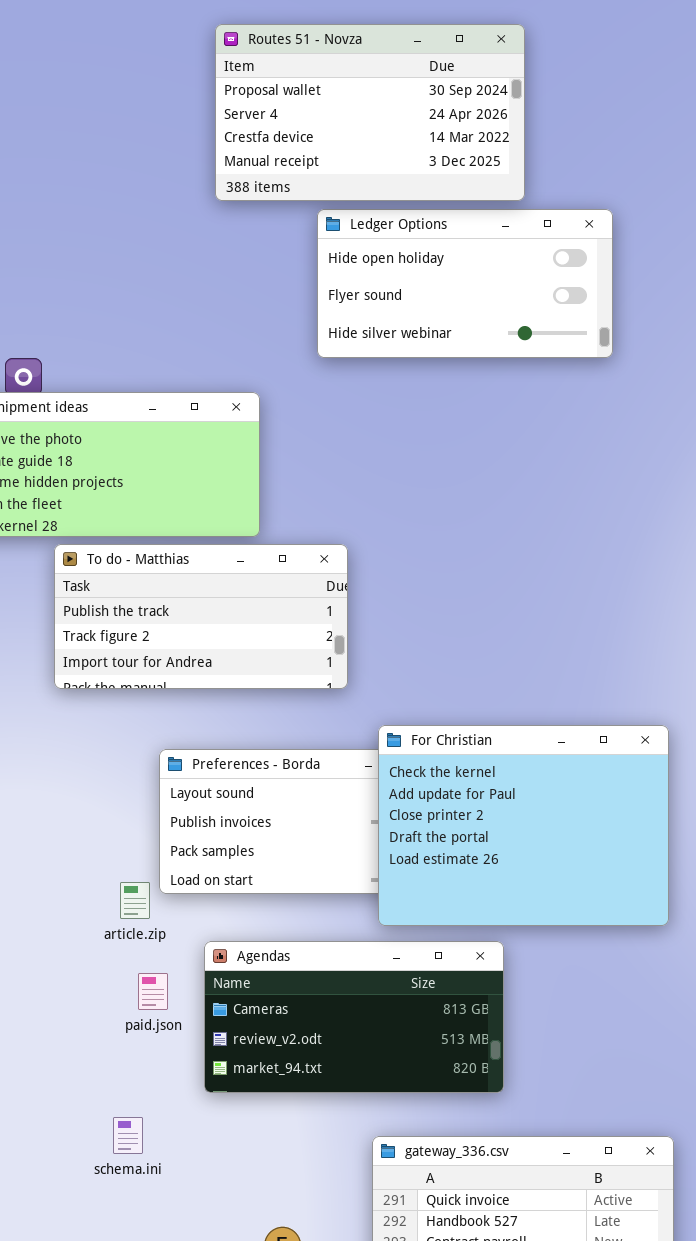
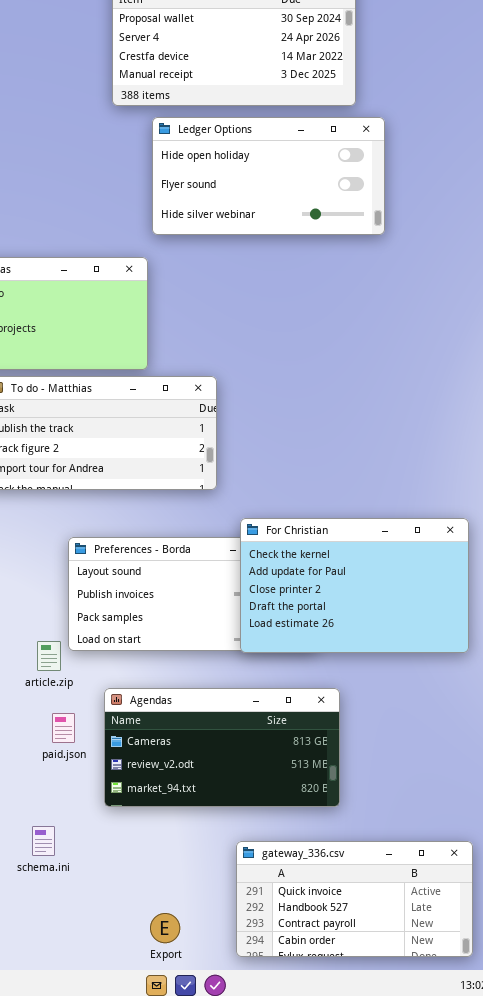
Ledger Options: [317,209,613,358] -> [152,117,385,235], moved
For Christian: [378,725,669,926] -> [240,518,469,653], resized

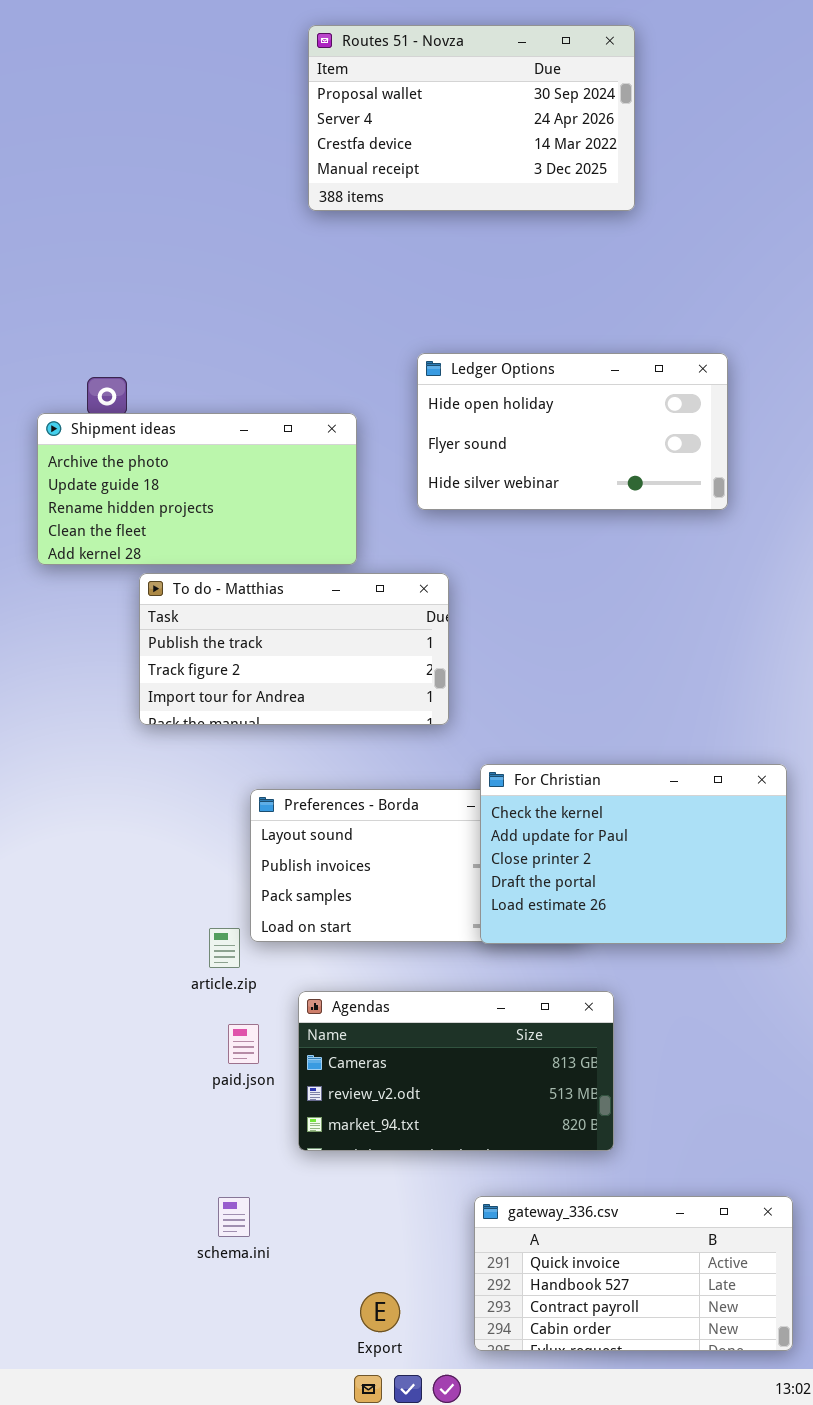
Ledger Options: [152,117,385,235] -> [417,353,728,510], moved
schema.ini: [32,826,55,856] -> [218,1197,250,1237], moved

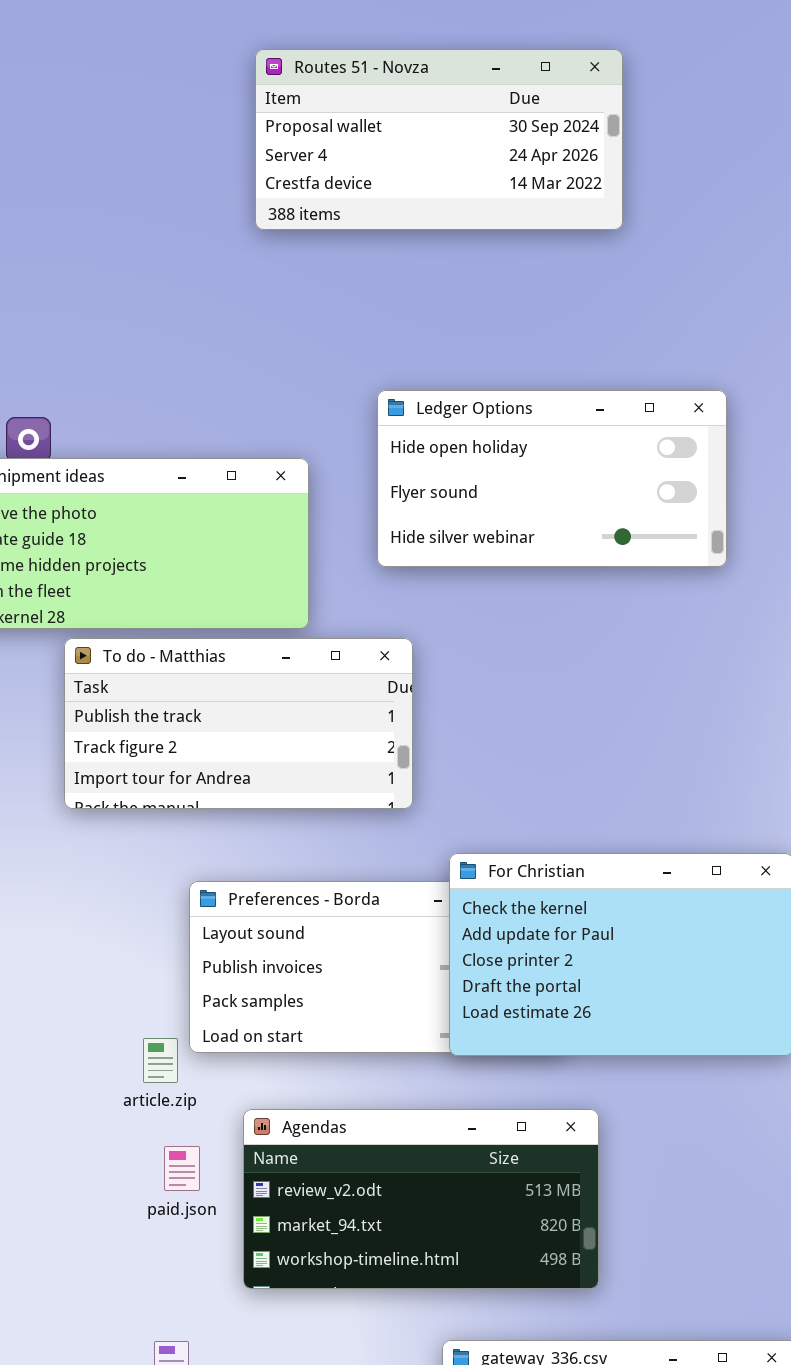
Routes 51 - Novza: [308,25,635,211] -> [255,49,623,230], resized
Agendas: [298,991,614,1151] -> [243,1109,599,1289], scrolled down 1 row

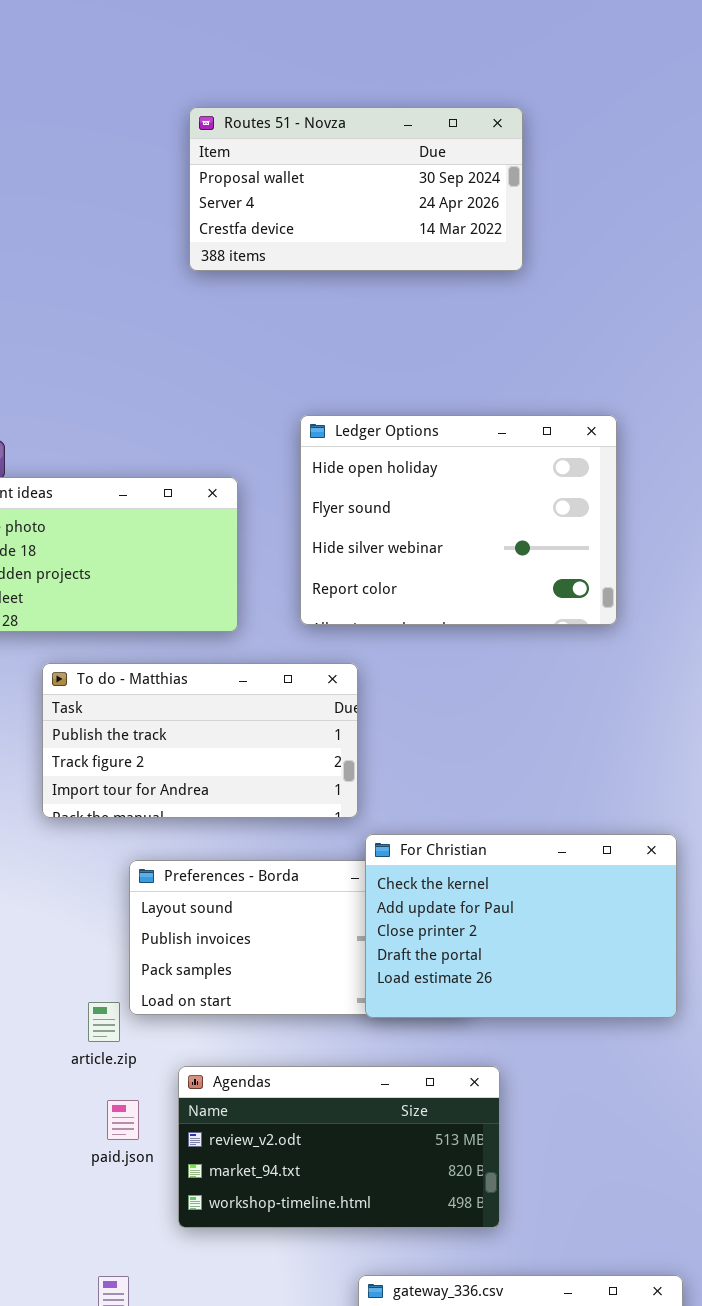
Ledger Options: [377,390,727,567] -> [300,415,617,625], resized
To do - Matthias: [64,638,413,809] -> [42,663,358,818], moved

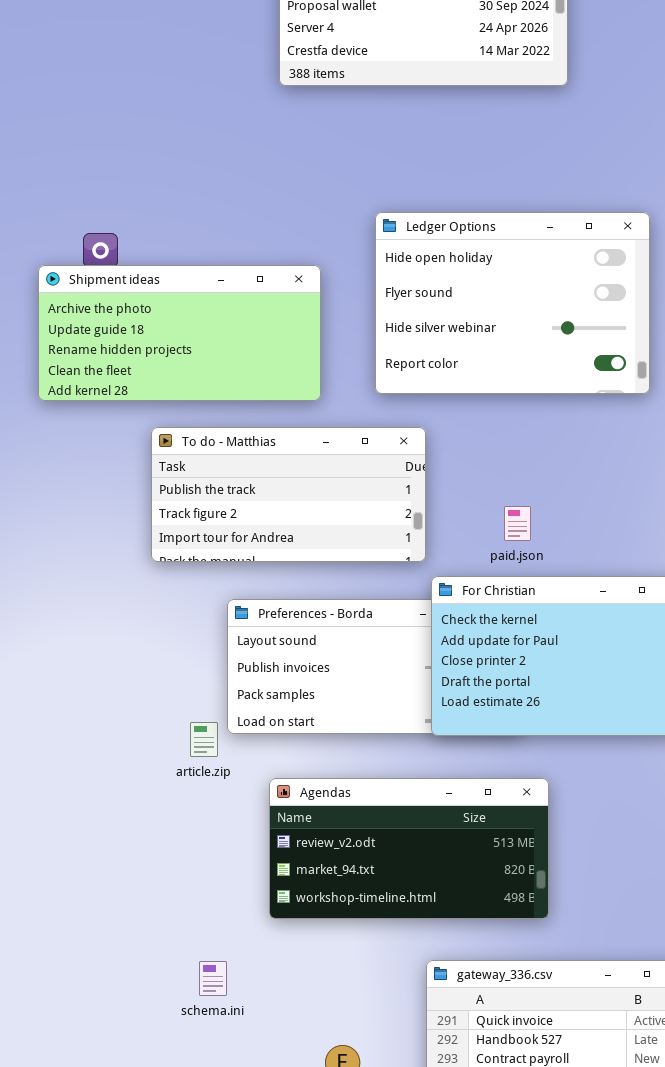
paid.json: [107,1100,139,1140] -> [504,506,531,541], moved

